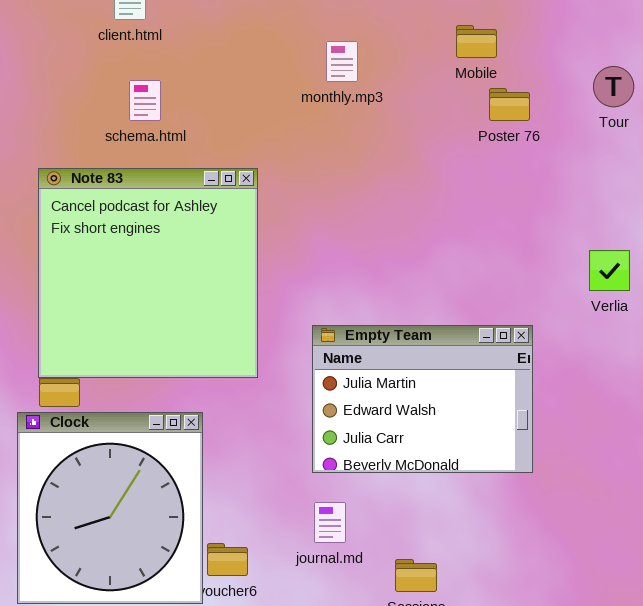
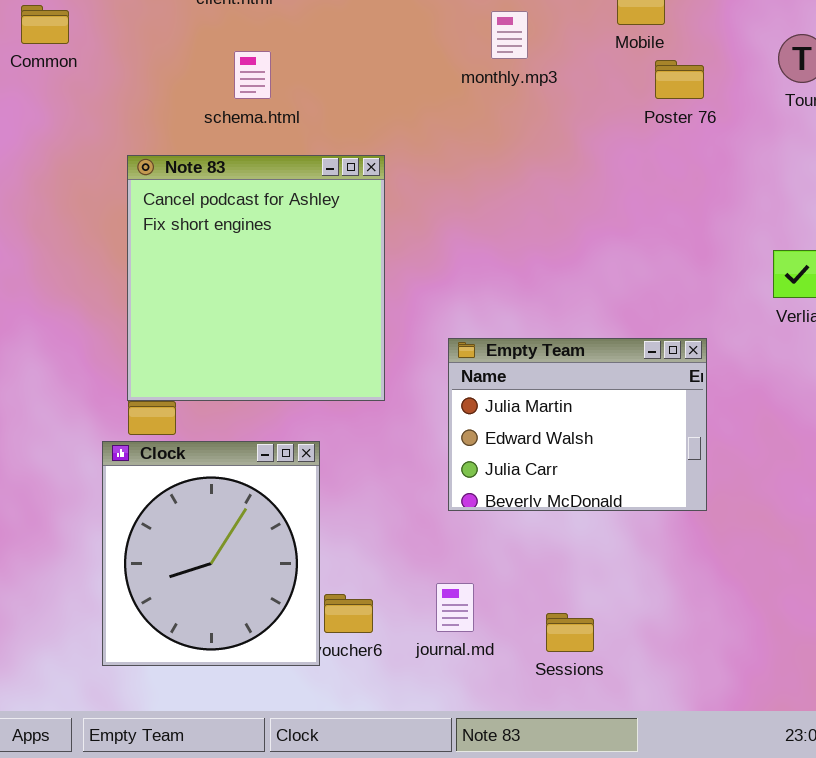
monthly.mp3: [326,41,358,82] -> [491,11,528,59], moved
journal.md: [314,502,346,543] -> [436,583,474,632], moved

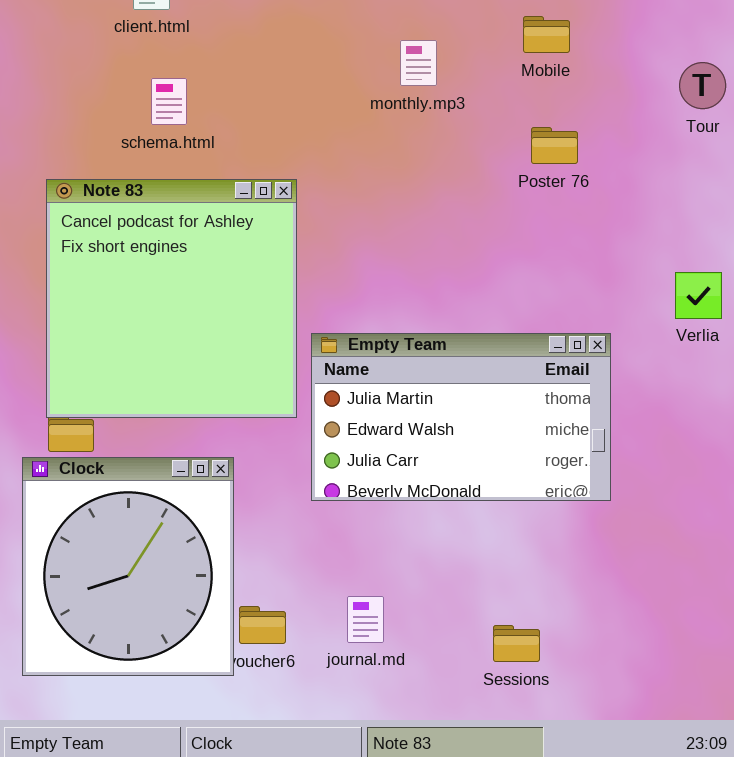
Poster 76: [655,60,704,99] -> [531,127,578,164], moved
Empty Team: [448,338,707,511] -> [311,333,611,501], moved, resized
Sessions: [546,613,594,652] -> [493,625,540,662], moved

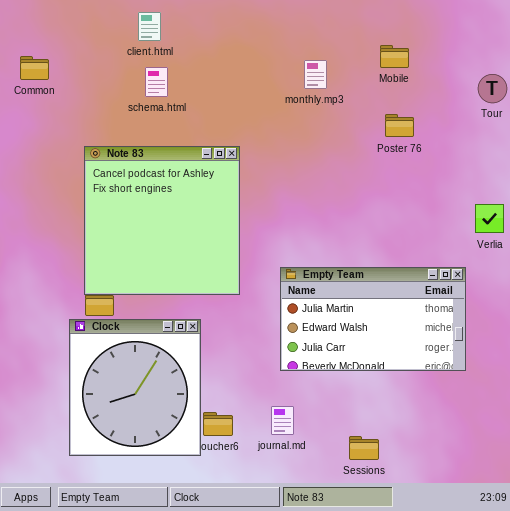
schema.html: [151,78,187,125] -> [145,67,168,97], moved
Empty Team: [311,333,611,501] -> [280,267,466,371], moved
Sessions: [493,625,540,662] -> [349,436,379,460], moved

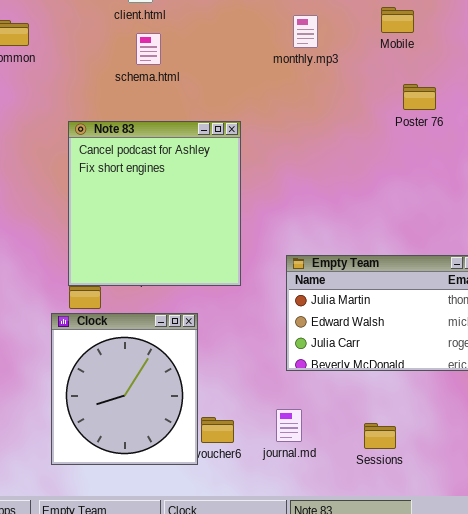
Mobile: [380,45,409,68] -> [381,7,414,33], moved
monthly.mp3: [304,60,327,89] -> [293,15,318,48], moved
Sessions: [349,436,379,460] -> [364,423,396,449], moved

